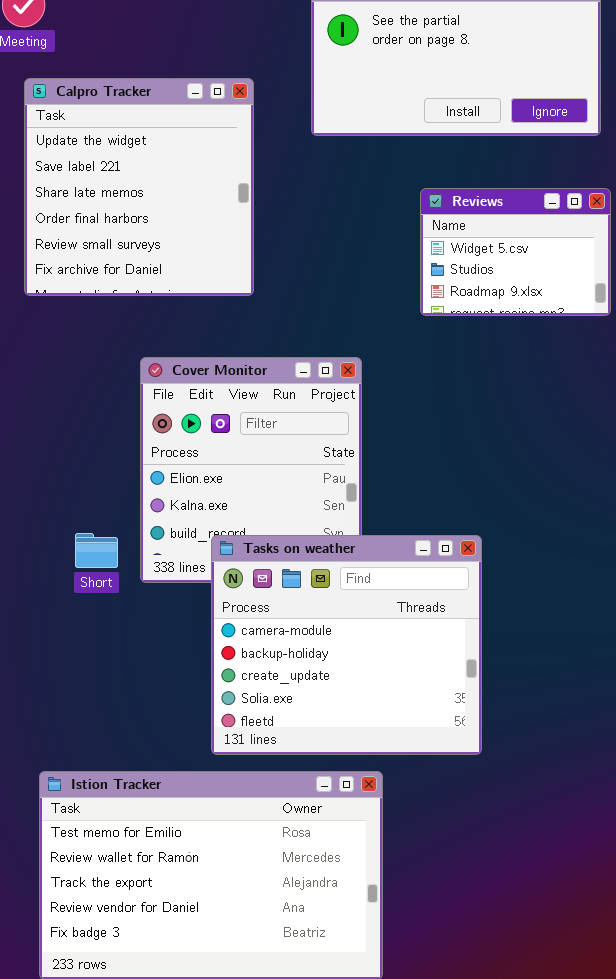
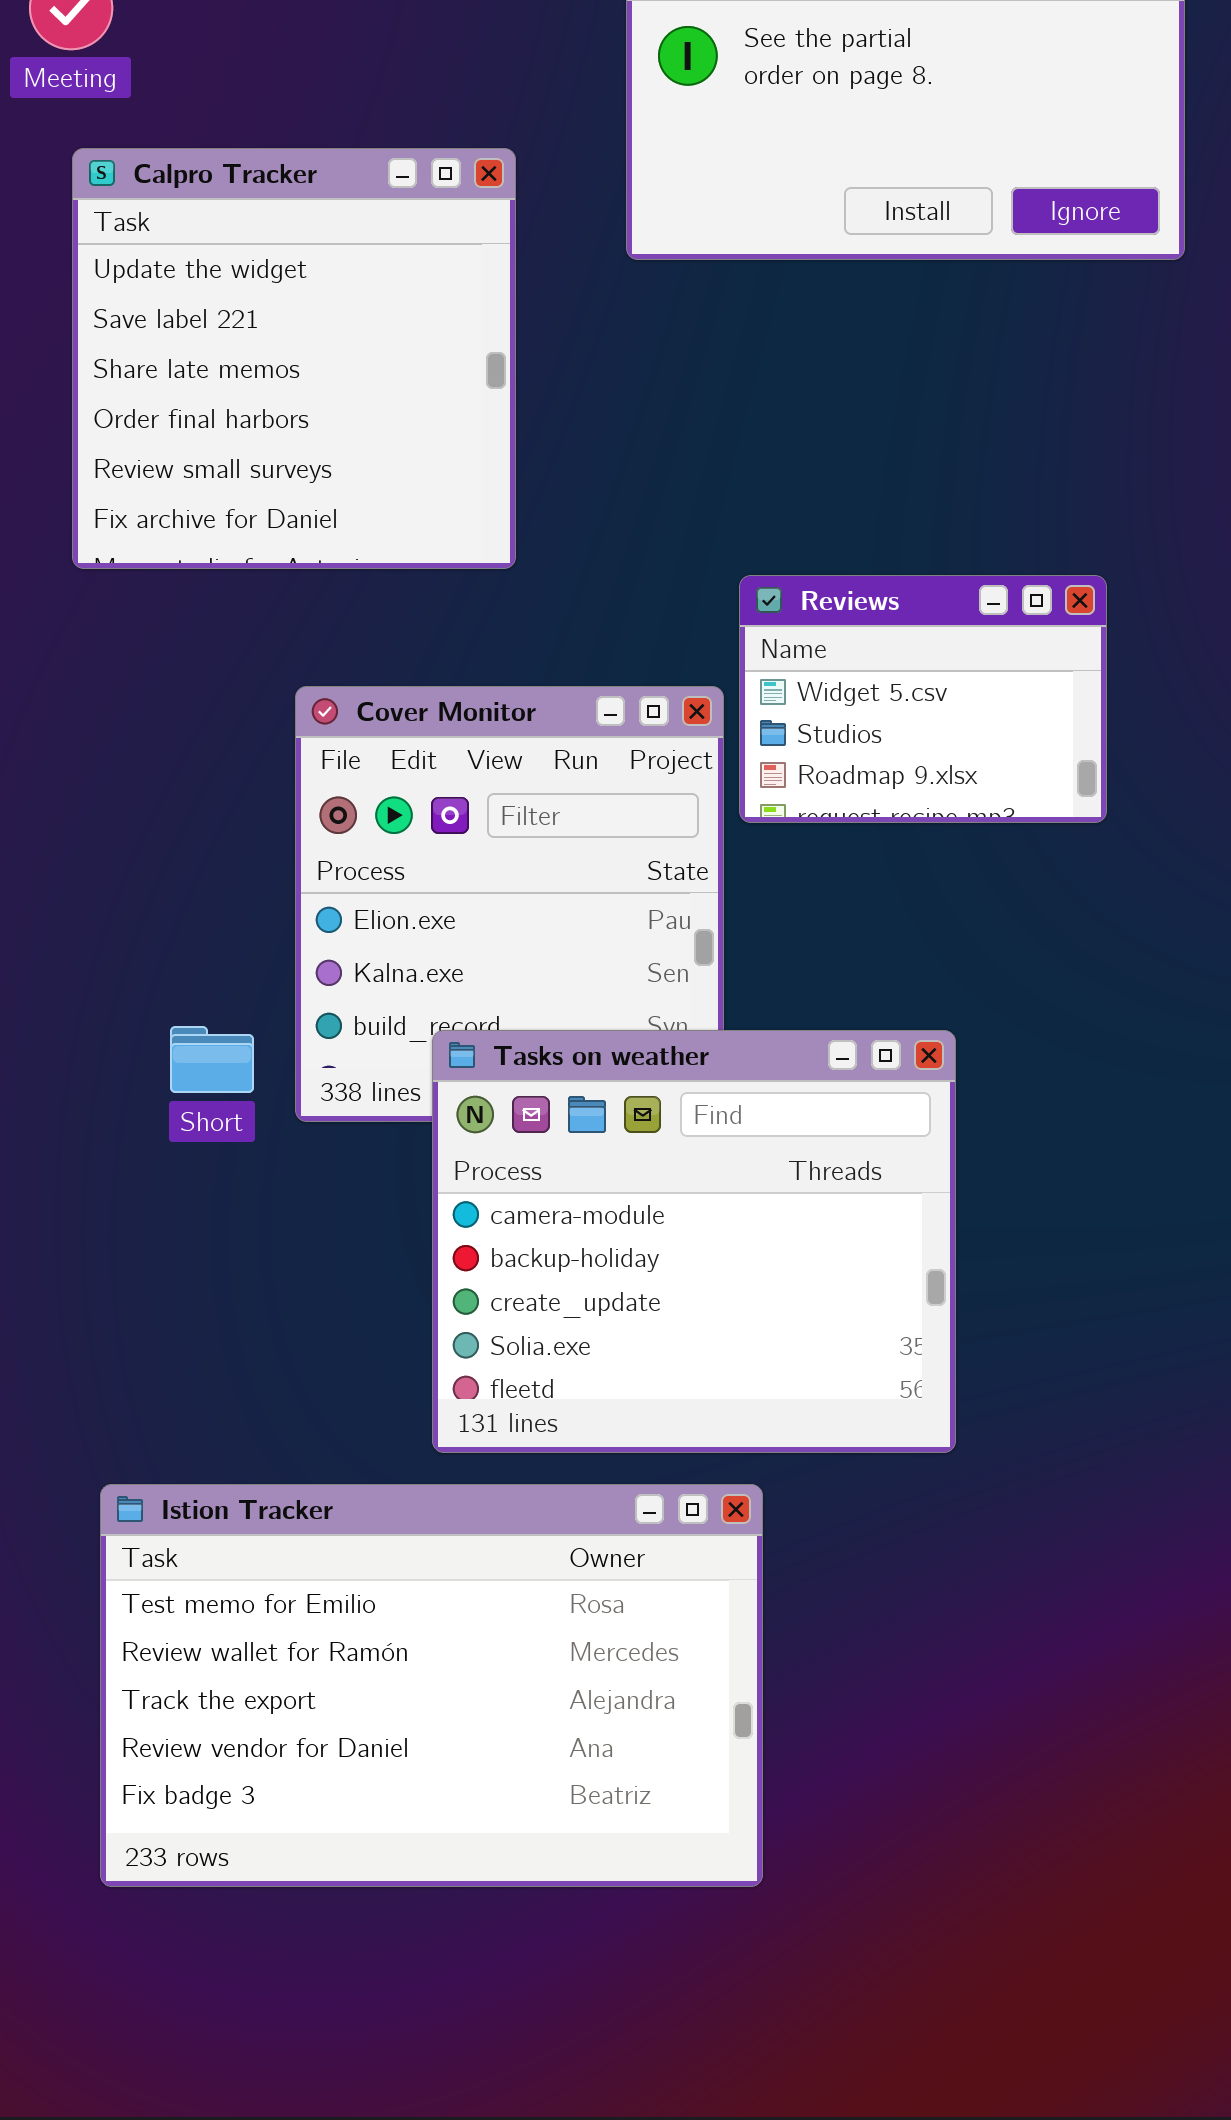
Reviews: [420,188,611,316] -> [739,575,1107,823], moved

